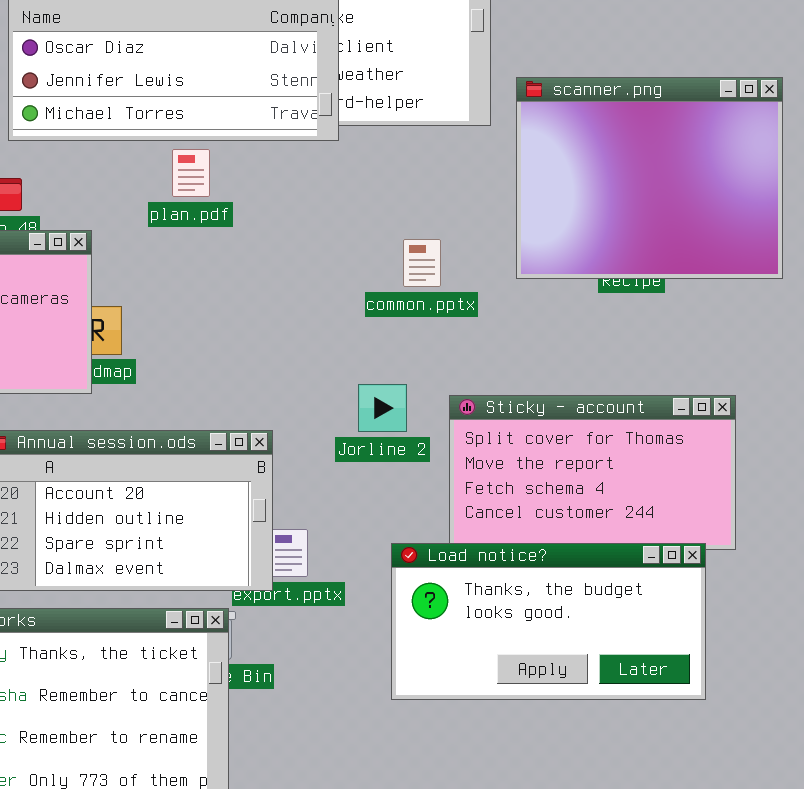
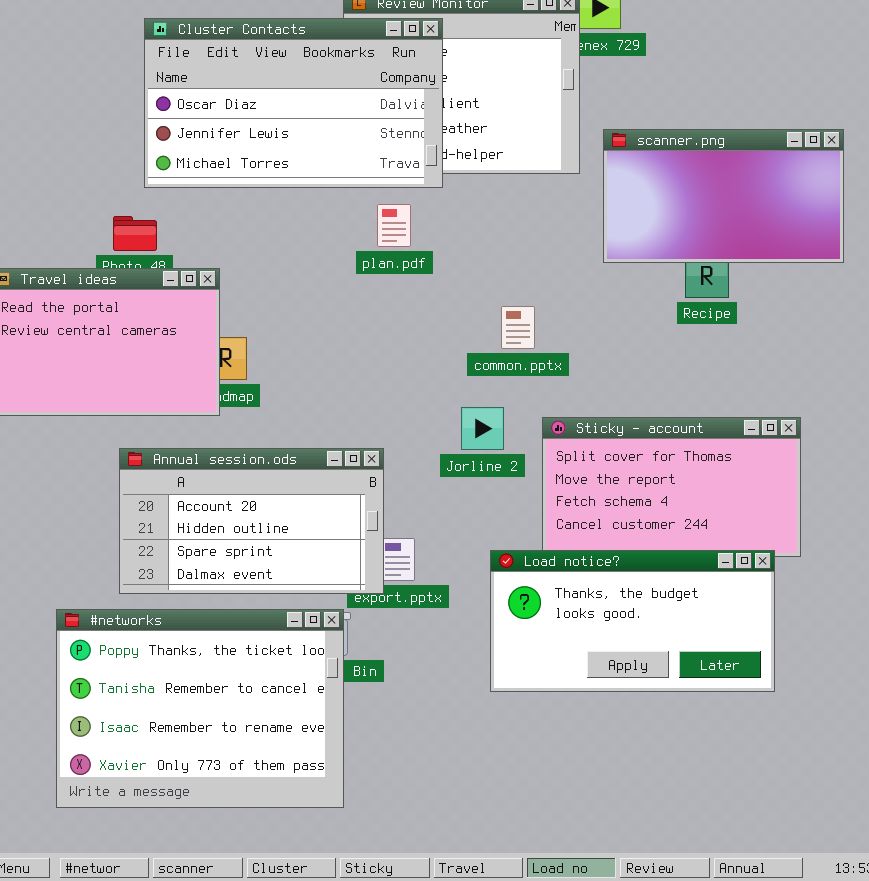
scanner.png: [516,77,783,279] -> [603,129,844,263], resized
plan.pdf: [172,149,210,197] -> [377,204,411,247], moved
common.pptx: [403,239,441,287] -> [501,306,535,349], moved

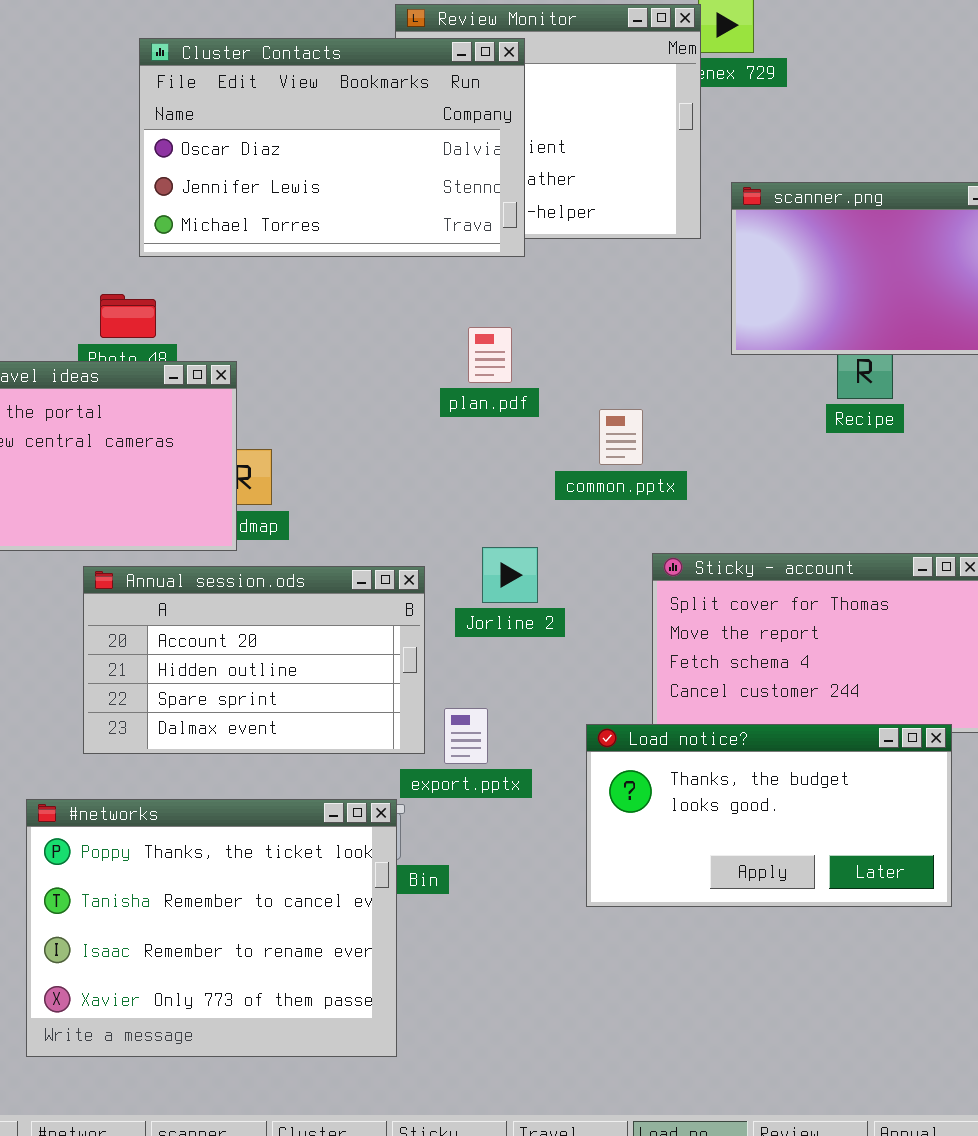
plan.pdf: [377,204,411,247] -> [468,327,512,383], moved
Jorline 2: [461,407,504,450] -> [482,547,538,603], moved
Annual session.ods: [119,448,384,594] -> [83,566,425,754], moved

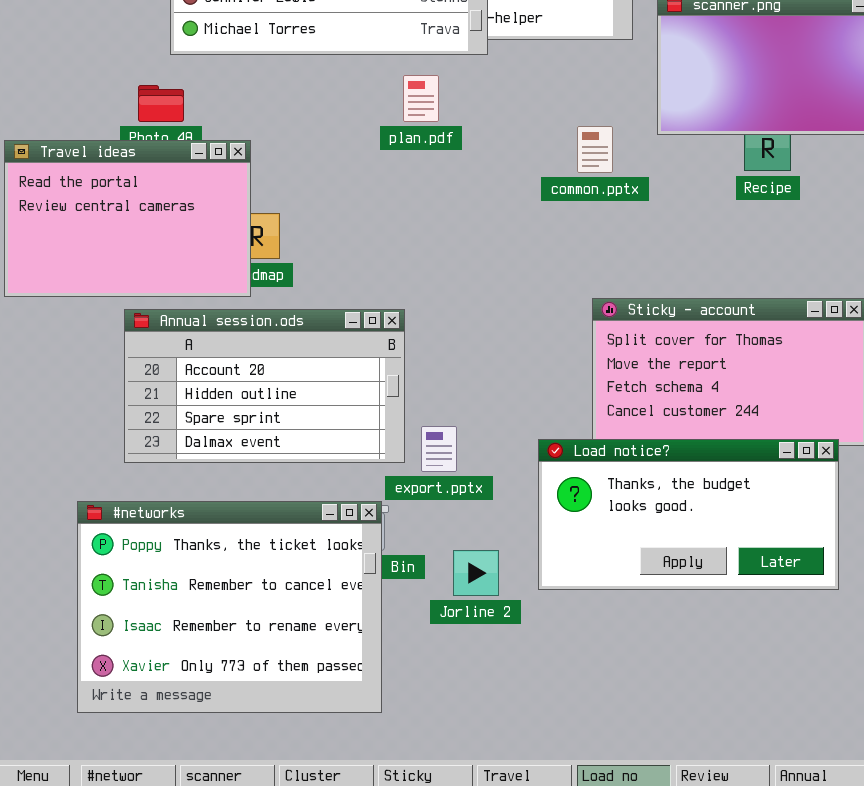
plan.pdf: [468,327,512,383] -> [403,75,439,122], moved
common.pptx: [599,409,643,465] -> [577,126,613,173], moved
Jorline 2: [482,547,538,603] -> [453,550,499,596], moved

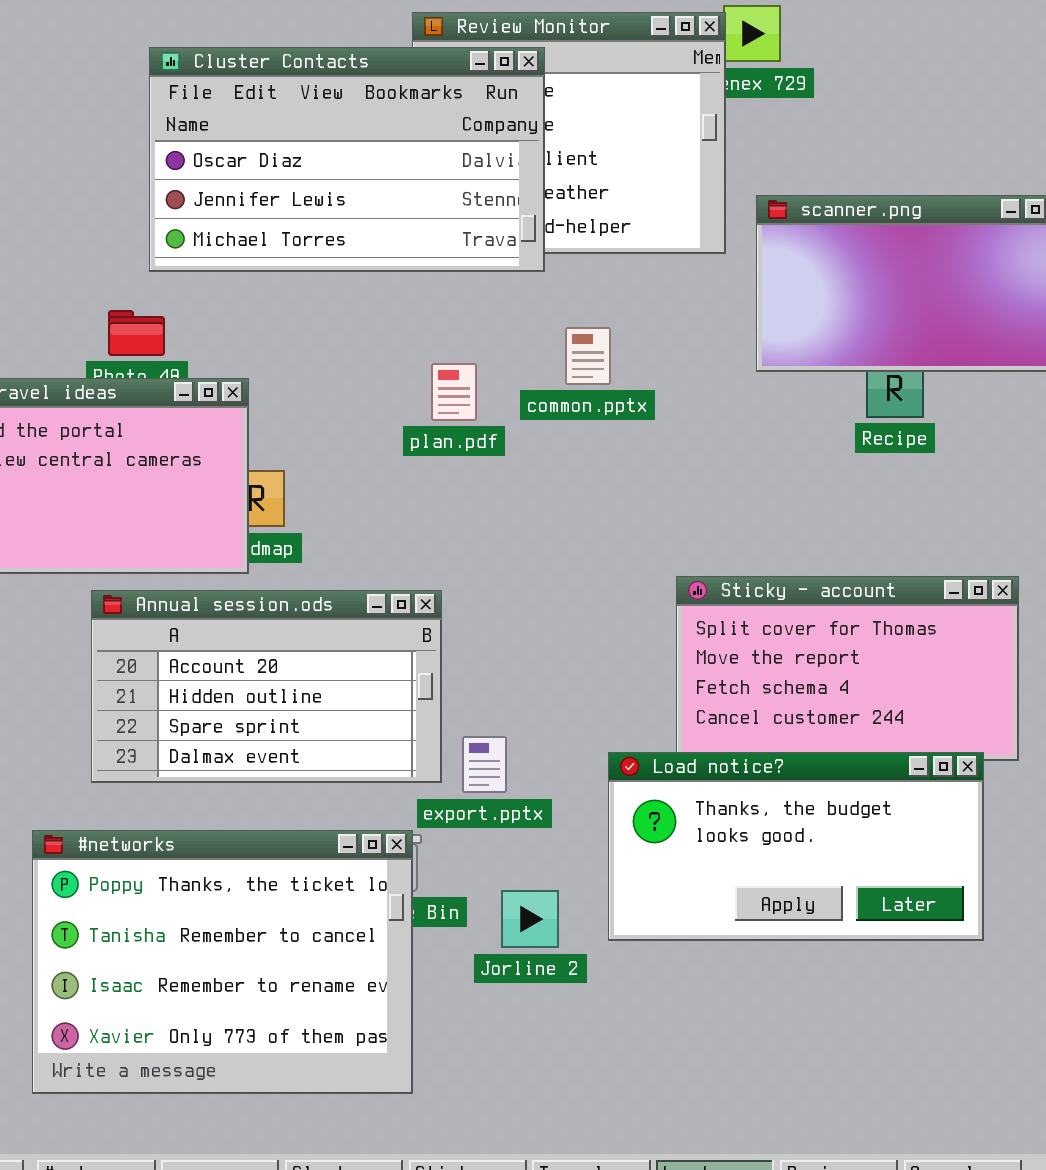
plan.pdf: [403,75,439,122] -> [431,363,477,421], moved
common.pptx: [577,126,613,173] -> [565,327,611,385], moved

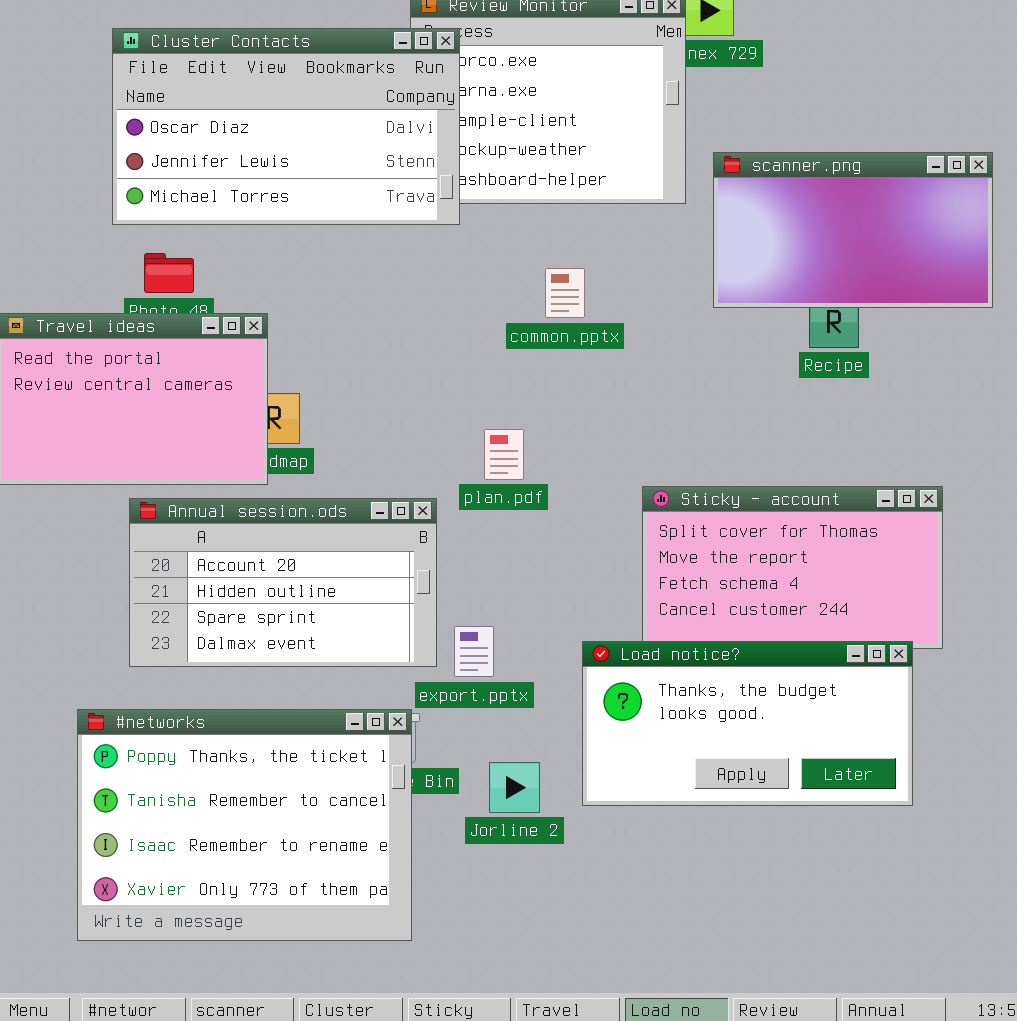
Cluster Contacts: [149,47,545,272] -> [112,28,460,225], moved
plan.pdf: [431,363,477,421] -> [484,429,524,480], moved

